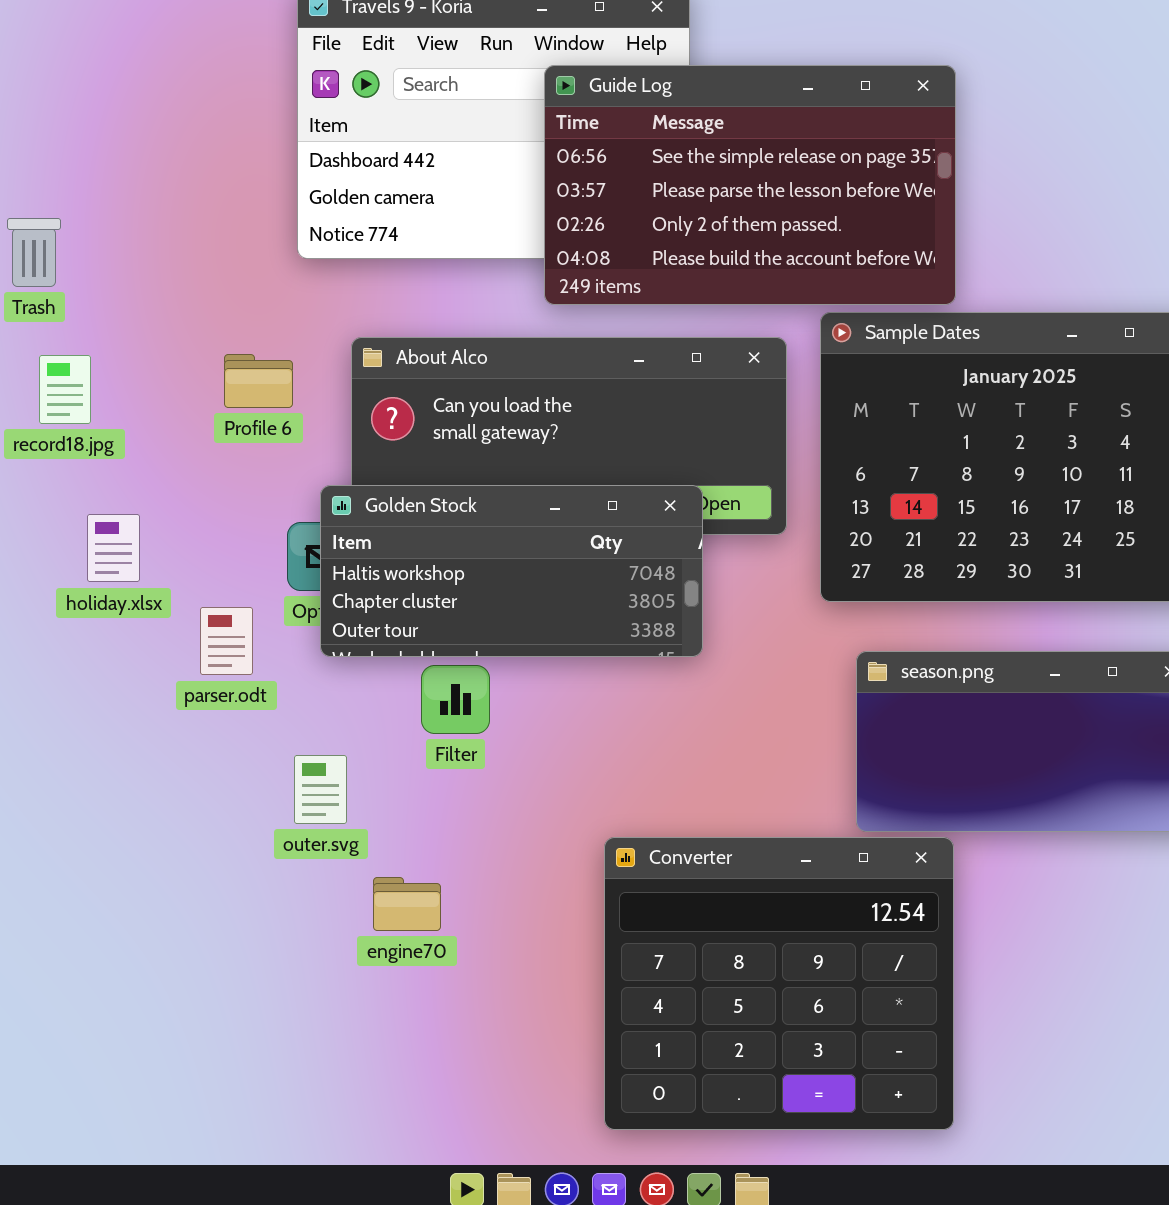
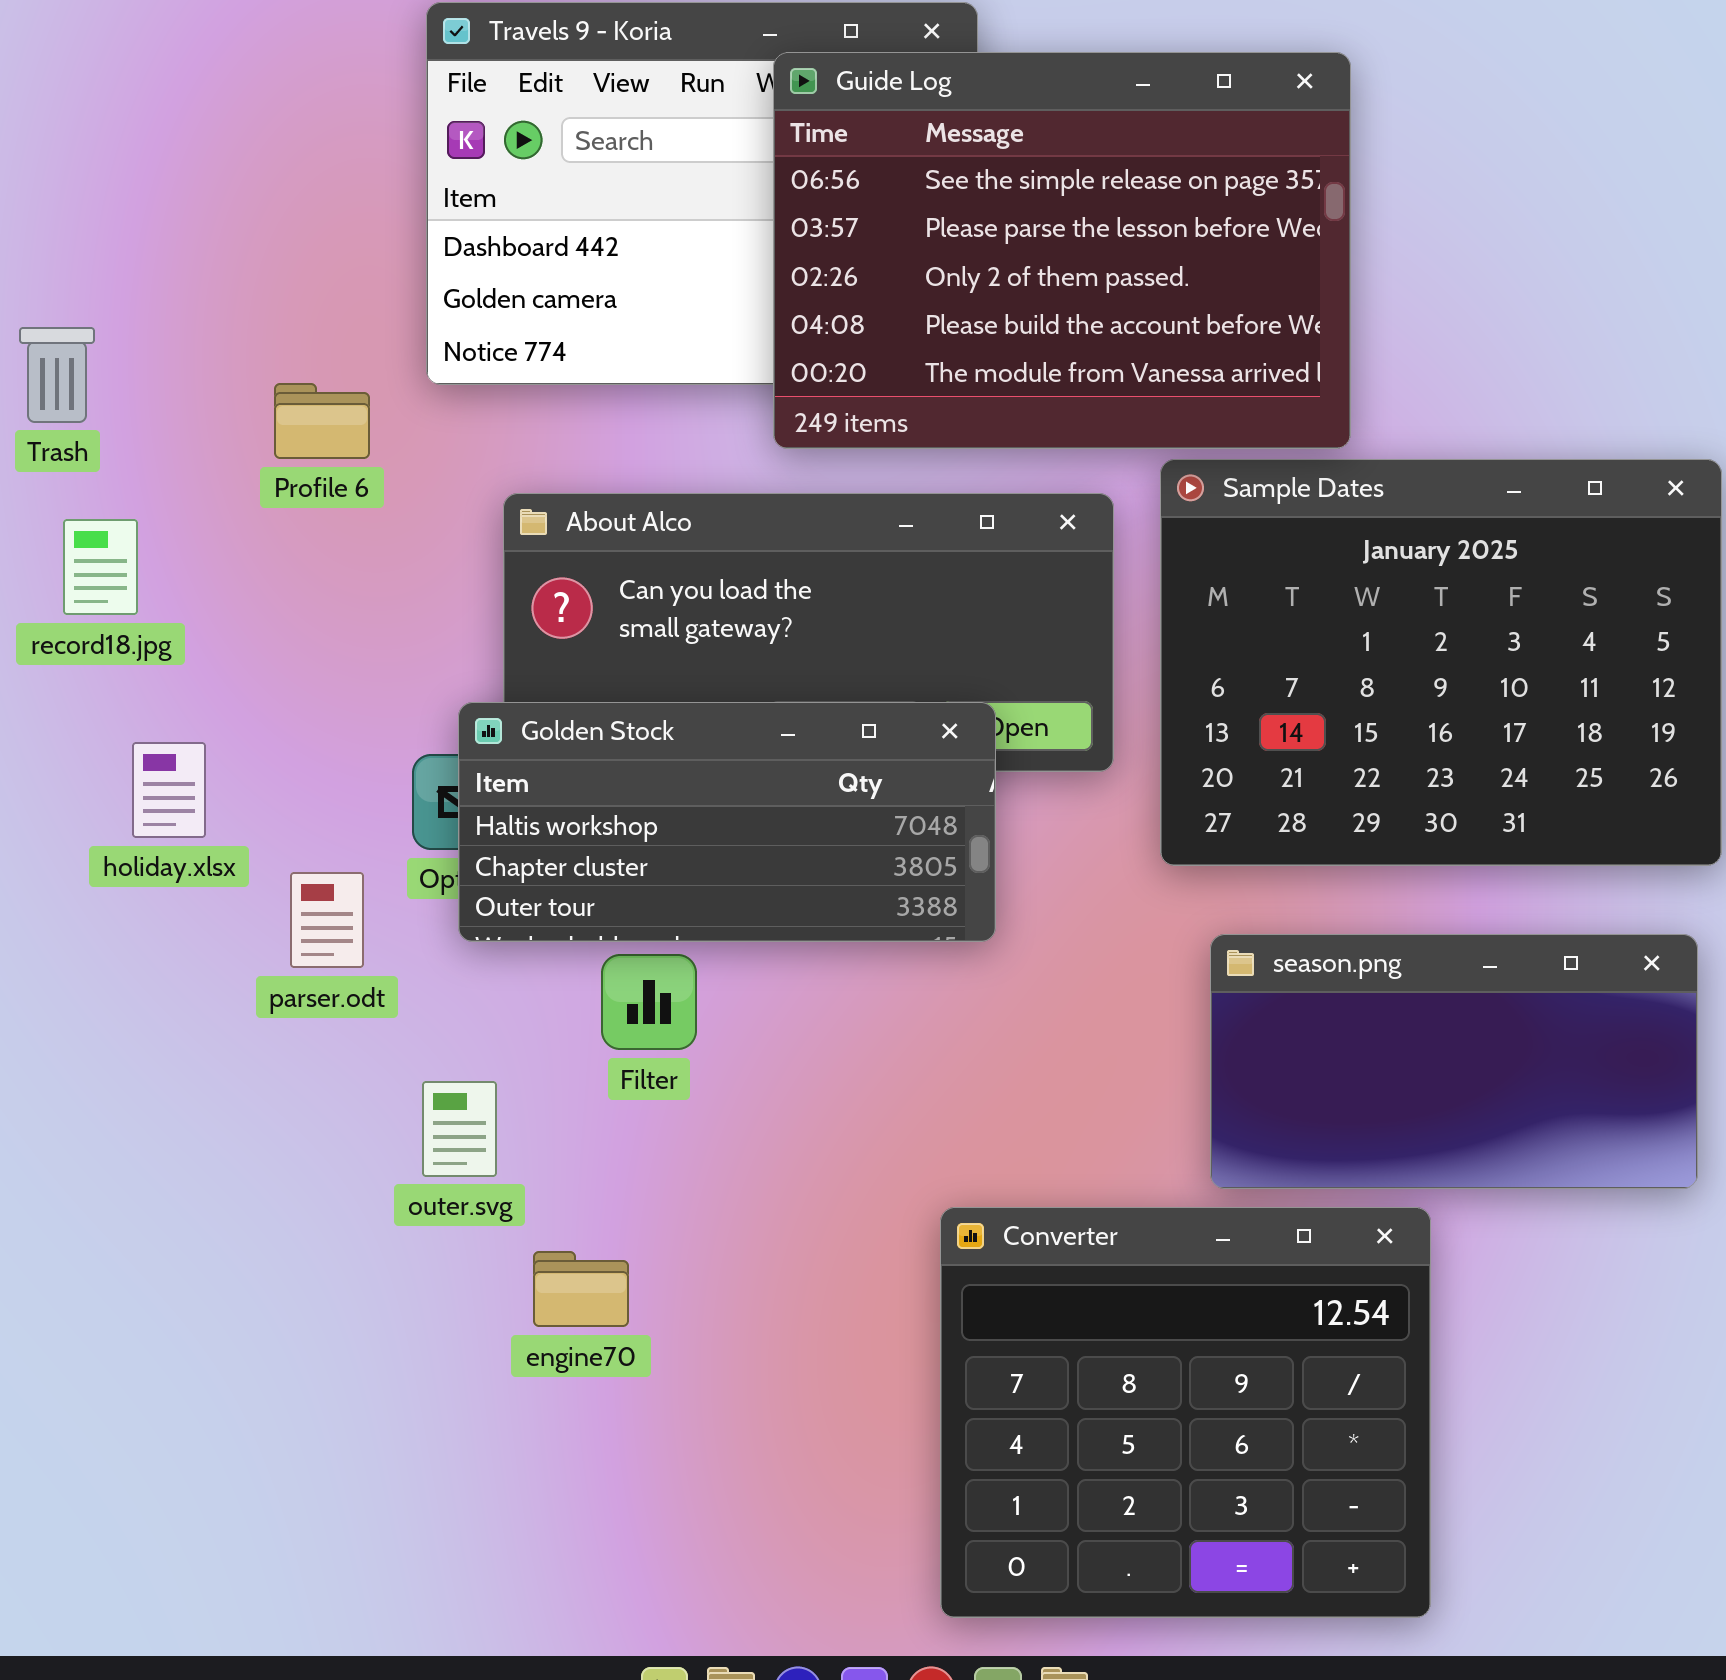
Guide Log: [544,65,956,305] -> [773,52,1351,449], resized
Profile 6: [224,354,293,408] -> [274,383,370,459], moved
Converter: [604,837,954,1130] -> [940,1207,1431,1618], moved

